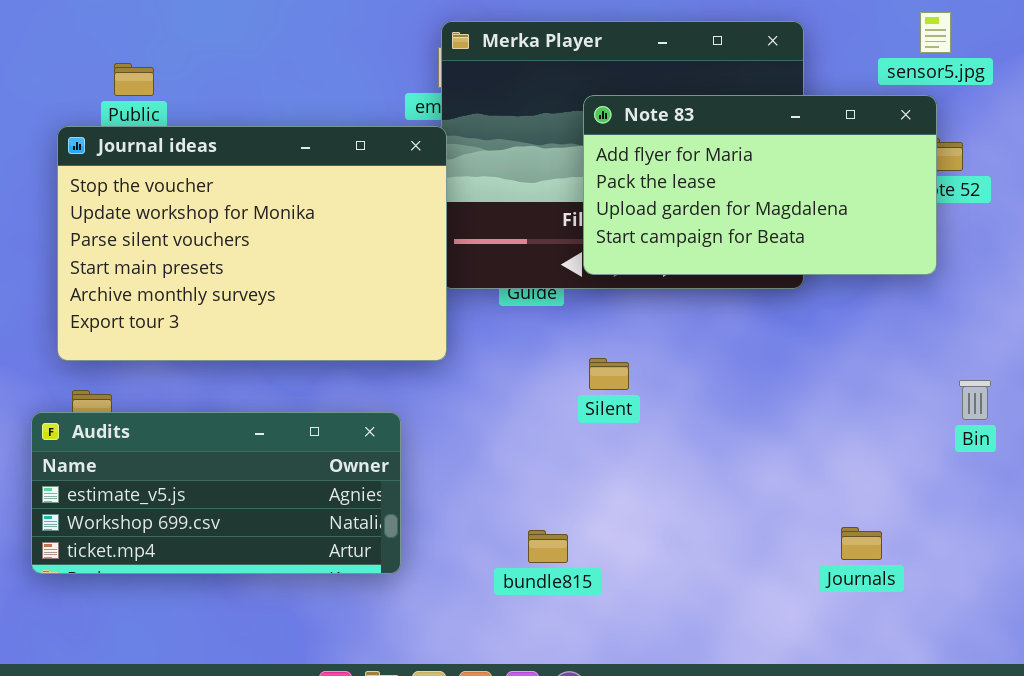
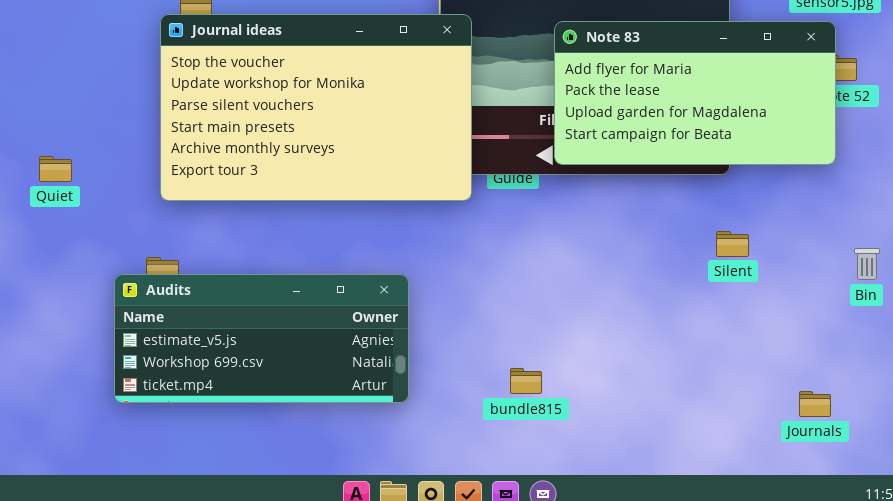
Journal ideas: [57,126,447,361] -> [160,14,472,201], moved
Silent: [589,358,629,390] -> [716,231,749,257], moved
Journals: [841,527,882,560] -> [799,391,831,417], moved

